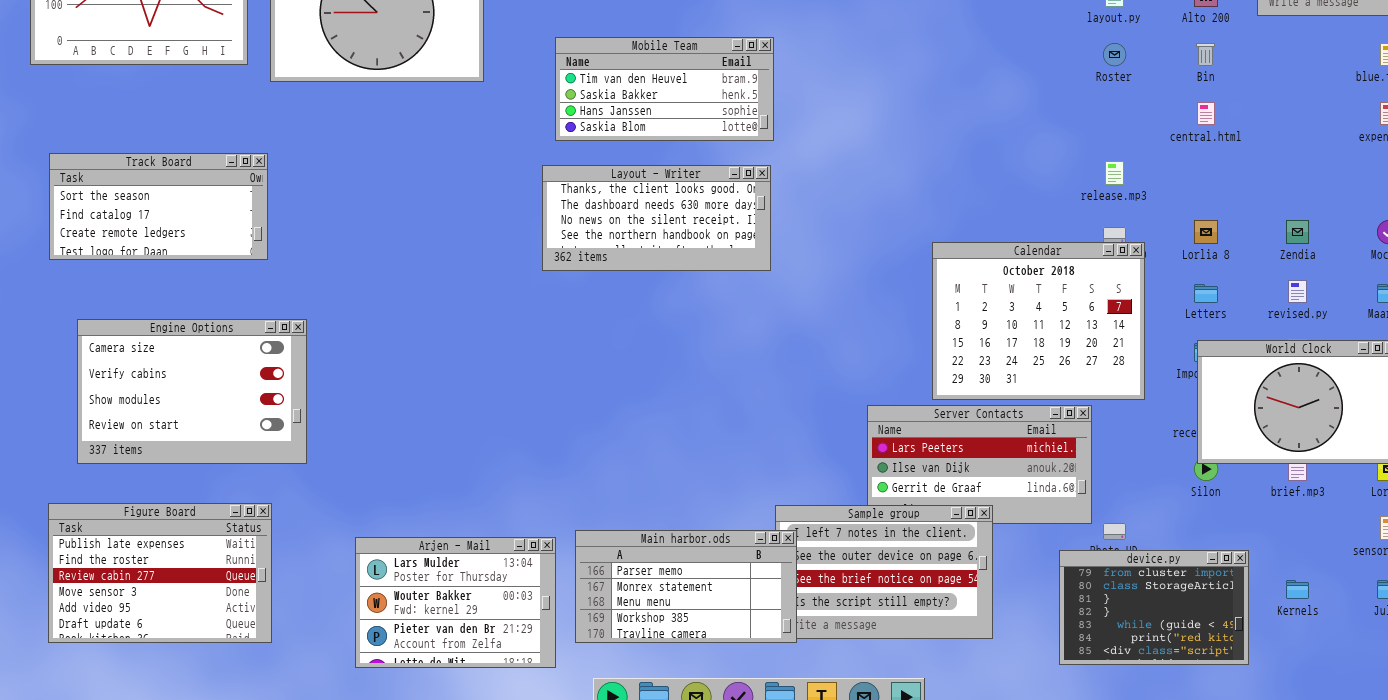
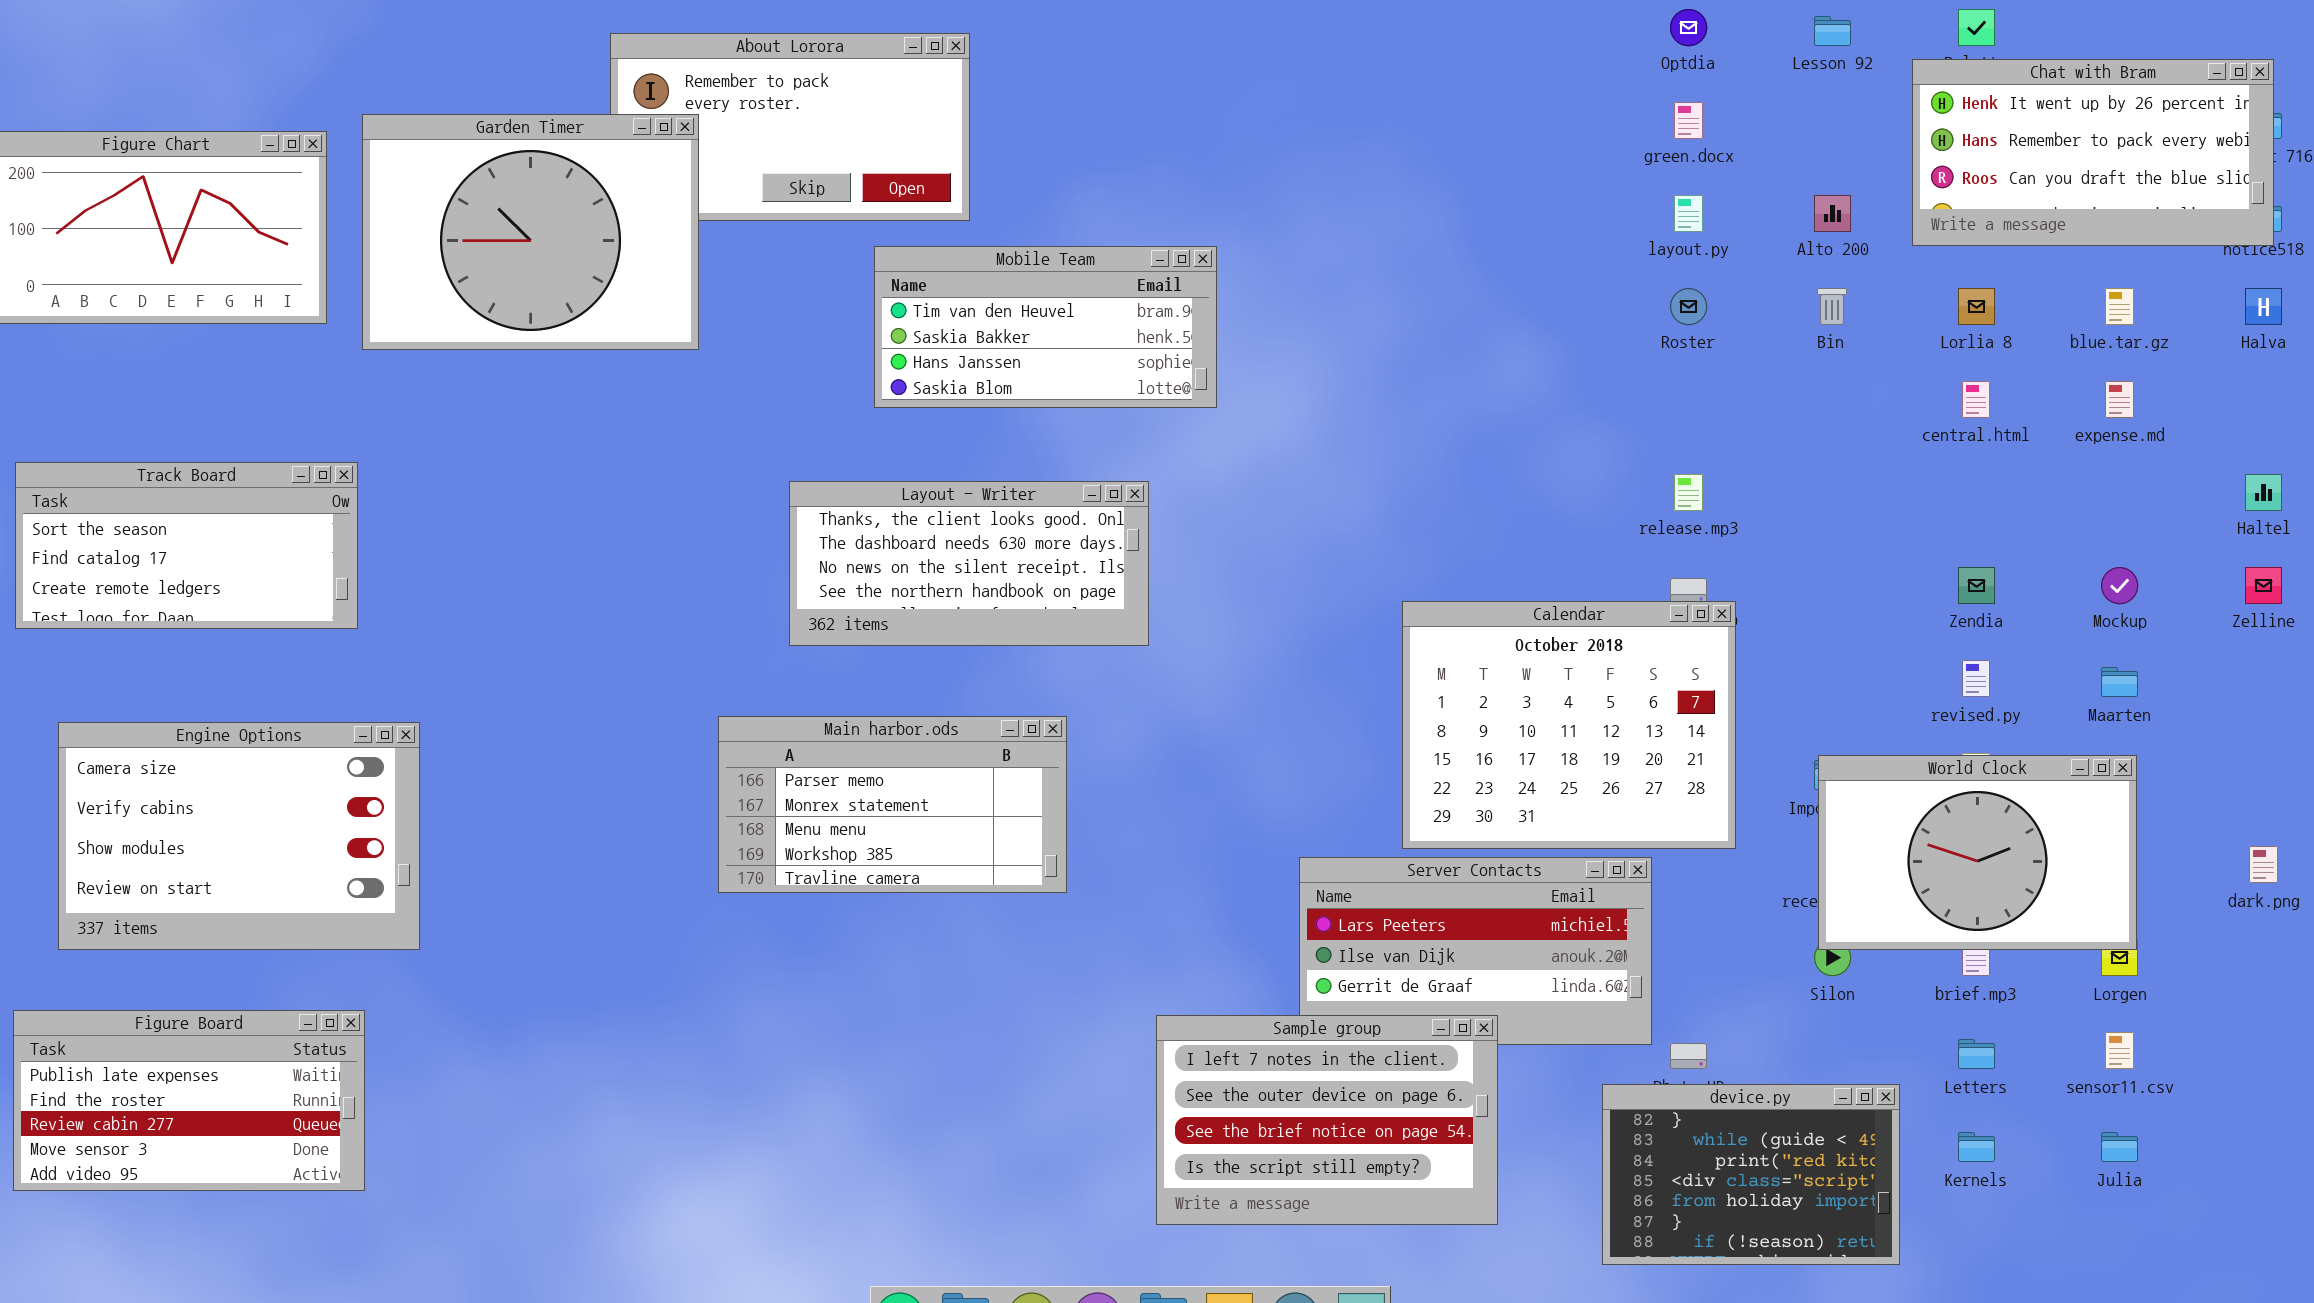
Mobile Team: [555,37,774,141] -> [874,246,1217,408], moved
central.html: [1197,102,1215,125] -> [1962,381,1990,418], moved
Lorlia 8: [1194,220,1218,244] -> [1958,288,1995,325], moved
Letters: [1194,284,1218,303] -> [1958,1039,1995,1069], moved
Figure Board: [48,503,272,643] -> [13,1010,365,1191], resized
Main harbor.ods: [575,530,797,643] -> [718,716,1067,893], moved
Arjen - Mail: [355,537,556,668] -> none, closed
device.py: [1059,550,1249,665] -> [1602,1084,1900,1265], scrolled down 3 rows

